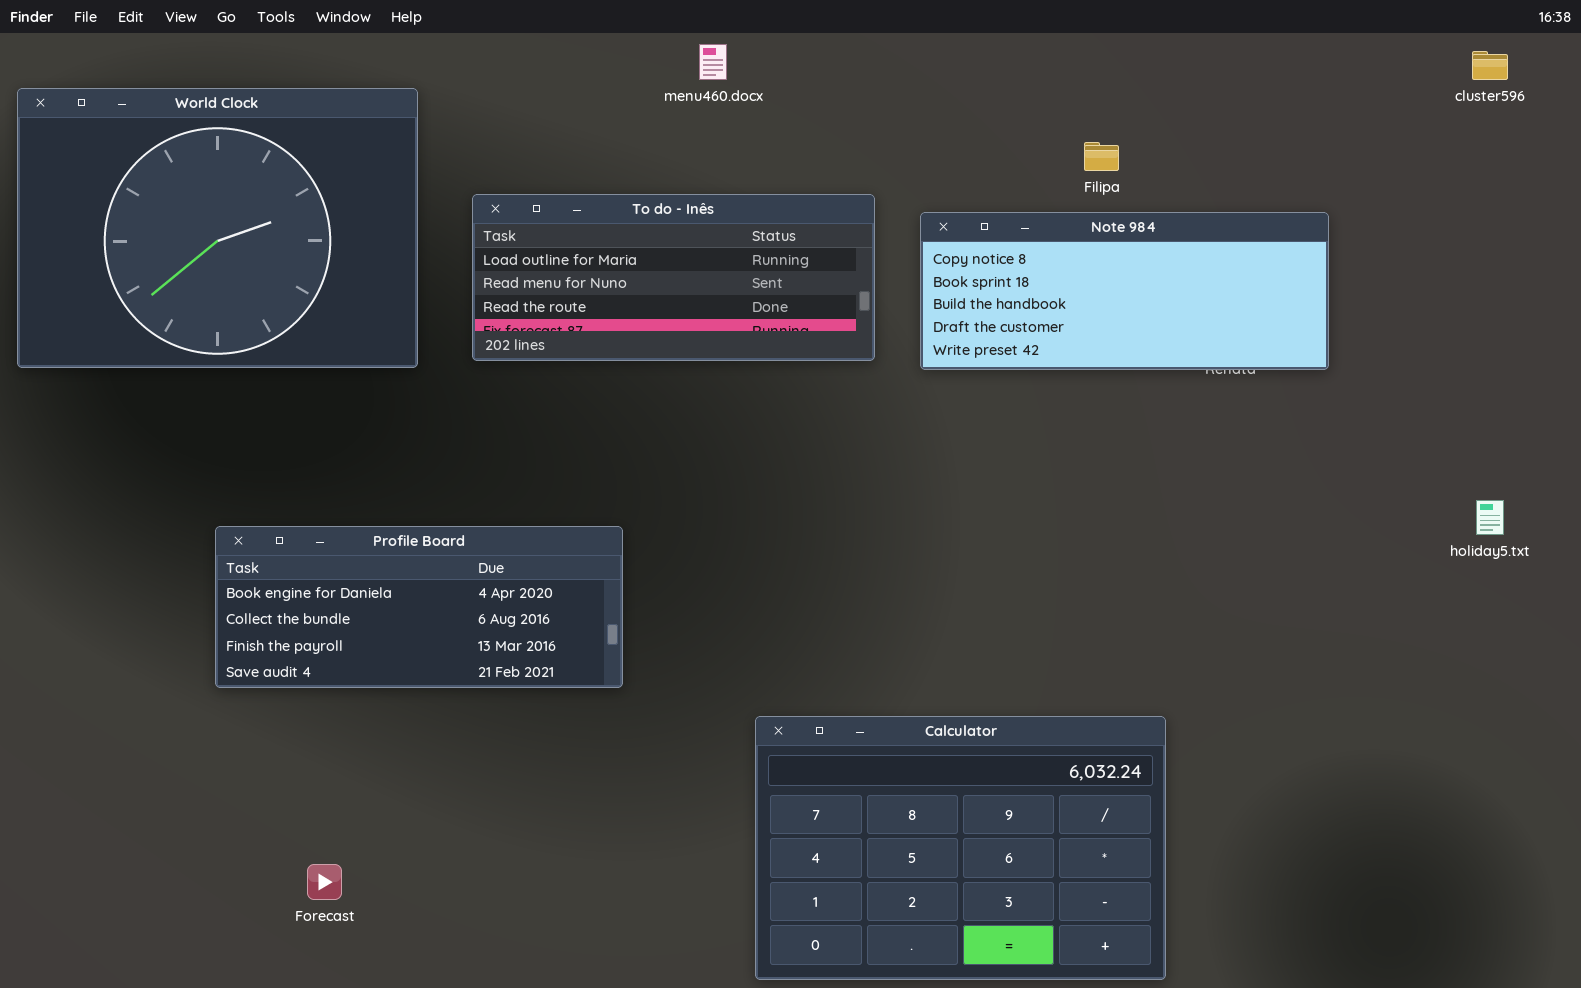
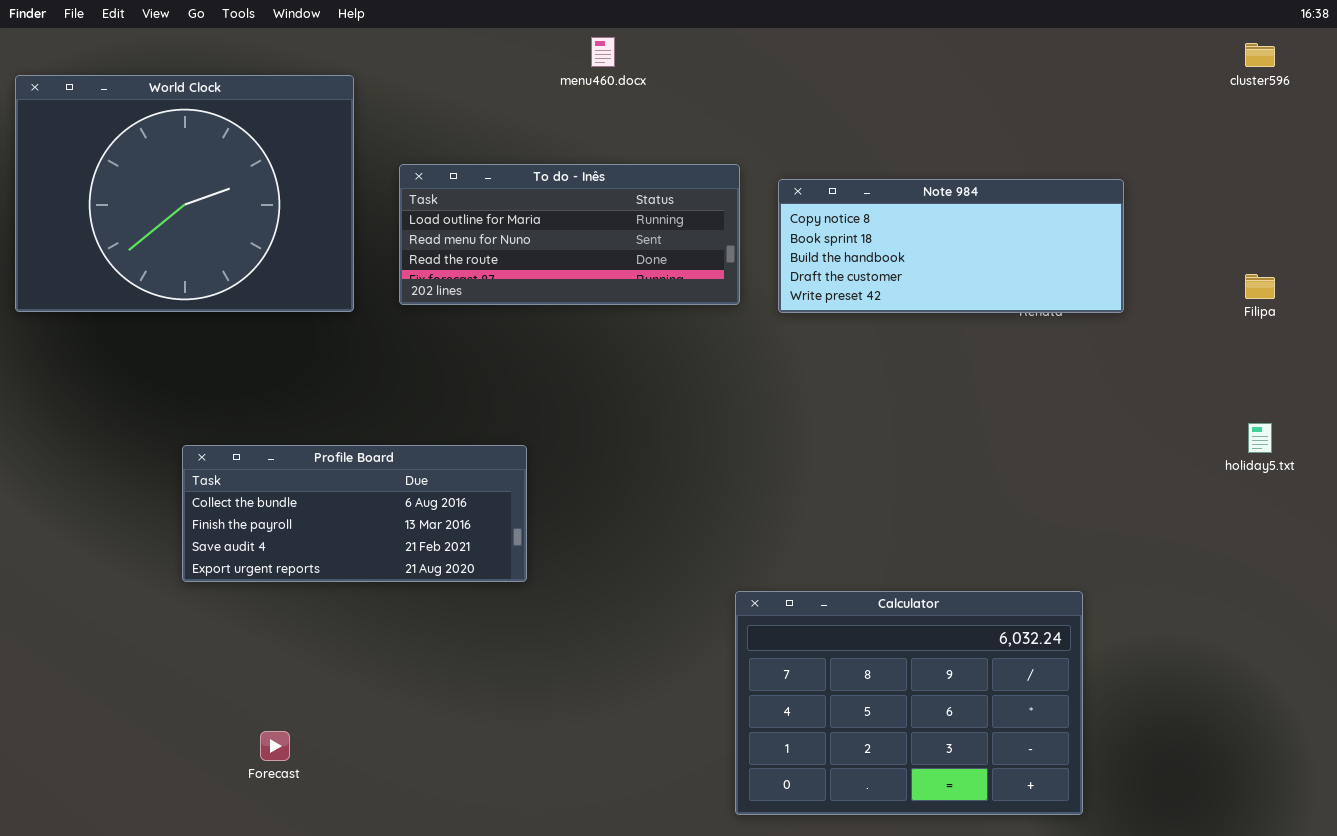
Filipa: [1084,142,1119,171] -> [1245,274,1275,299], moved
Profile Board: [215,526,623,688] -> [182,445,527,582], scrolled down 1 row
Calculator: [755,716,1166,980] -> [735,591,1083,815], moved

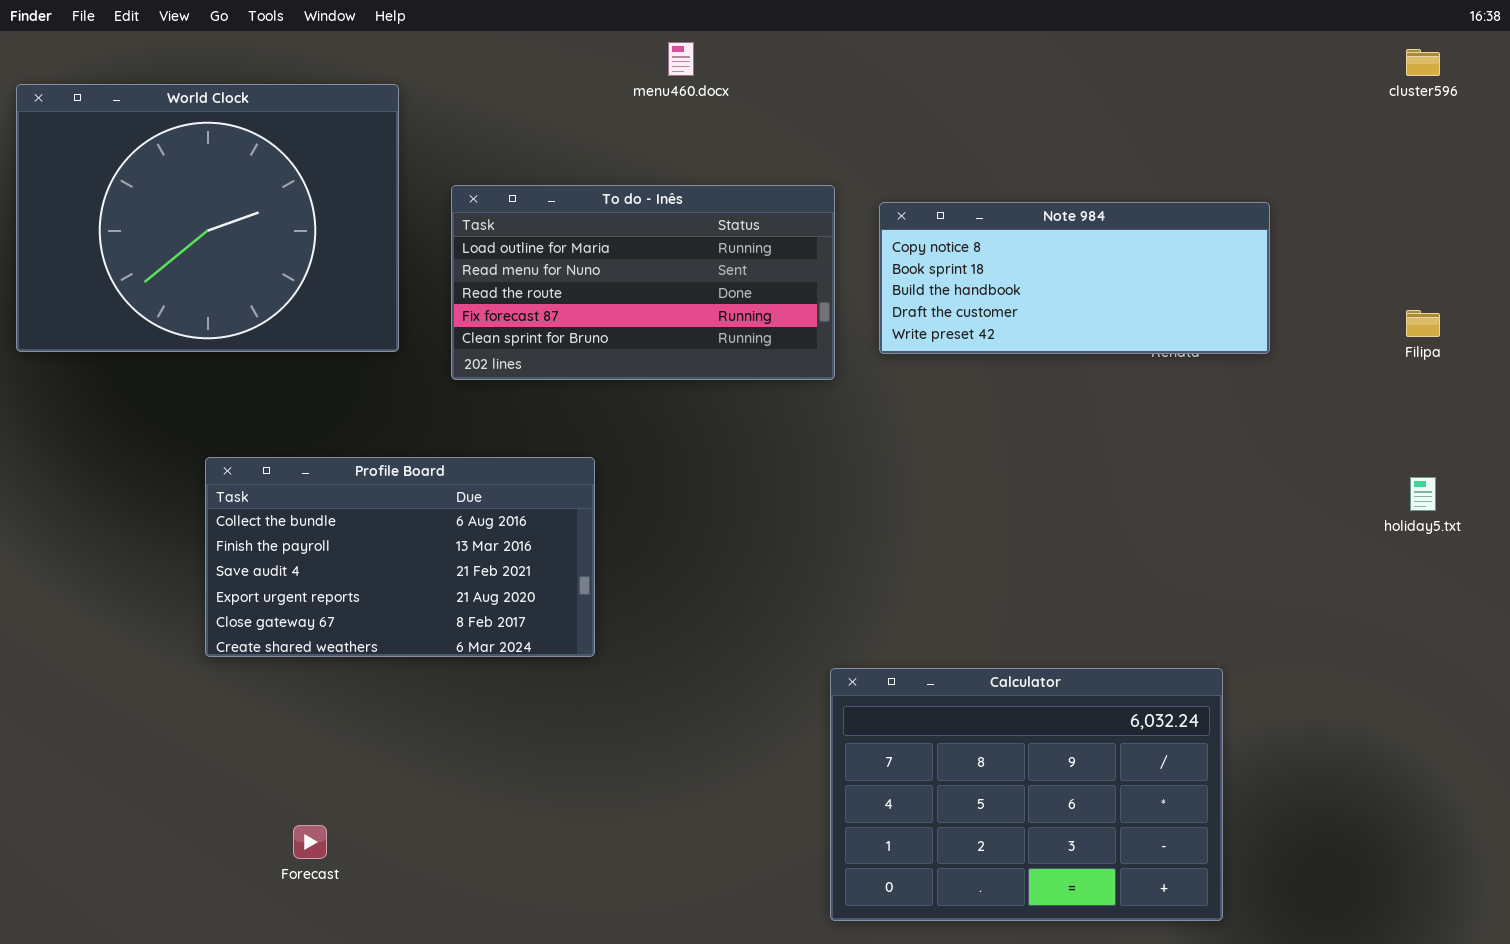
To do - Inês: [399,164,740,305] -> [451,185,835,380], resized
Profile Board: [182,445,527,582] -> [205,457,595,657], resized

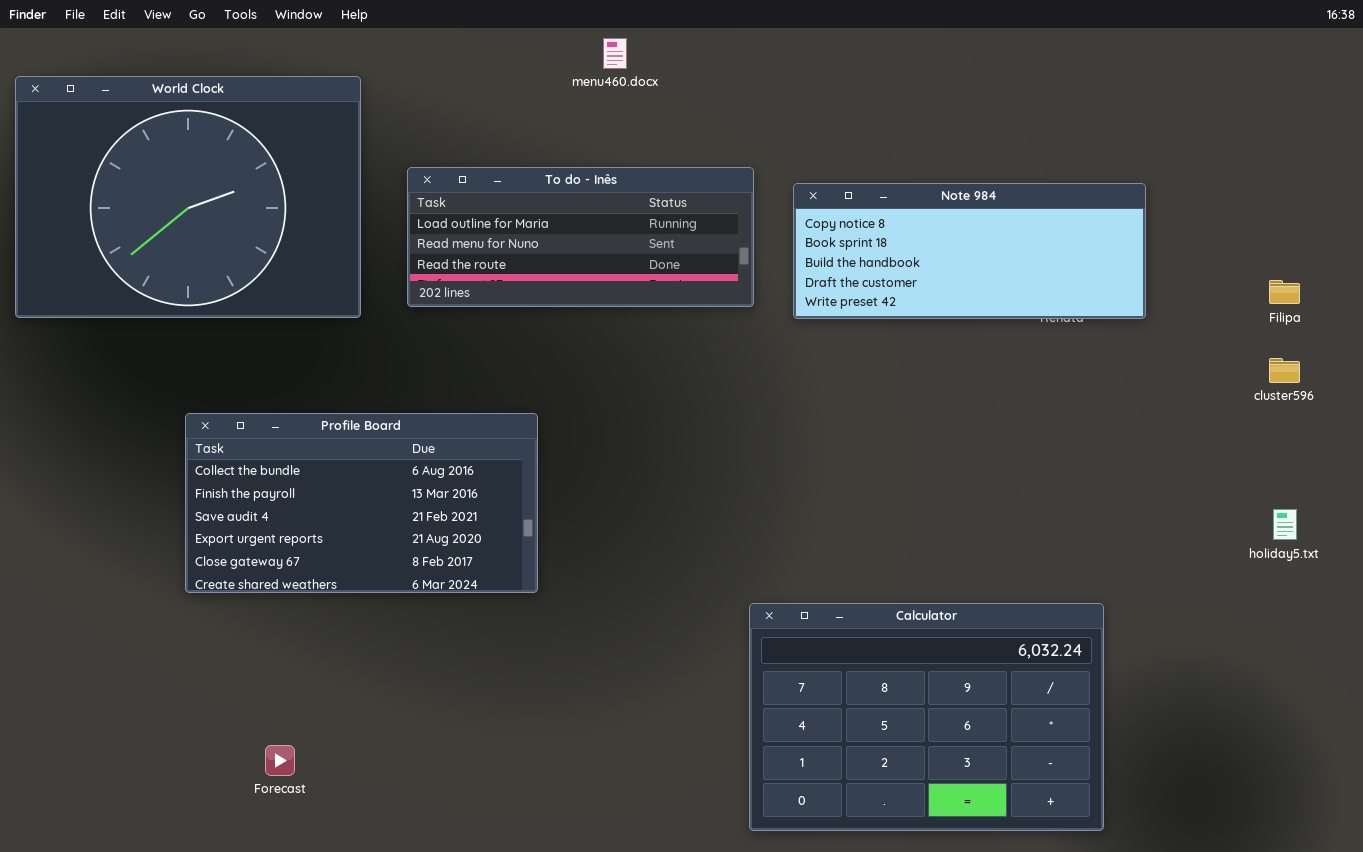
cluster596: [1406,49,1440,76] -> [1269,358,1300,383], moved
To do - Inês: [451,185,835,380] -> [407,167,754,307], resized
holiday5.txt: [1410,477,1436,511] -> [1273,509,1297,540], moved

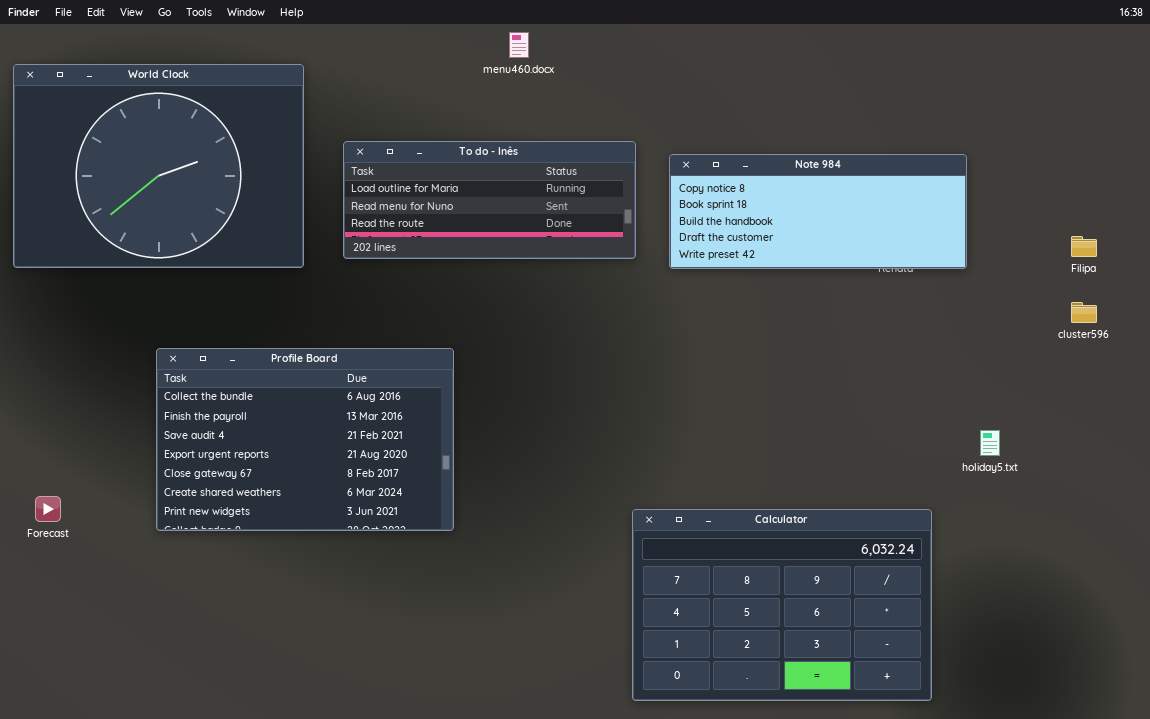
Profile Board: [185,413,538,593] -> [156,348,454,531], resized
holiday5.txt: [1273,509,1297,540] -> [980,430,1000,456], moved
Forecast: [265,745,295,776] -> [35,496,61,522], moved

